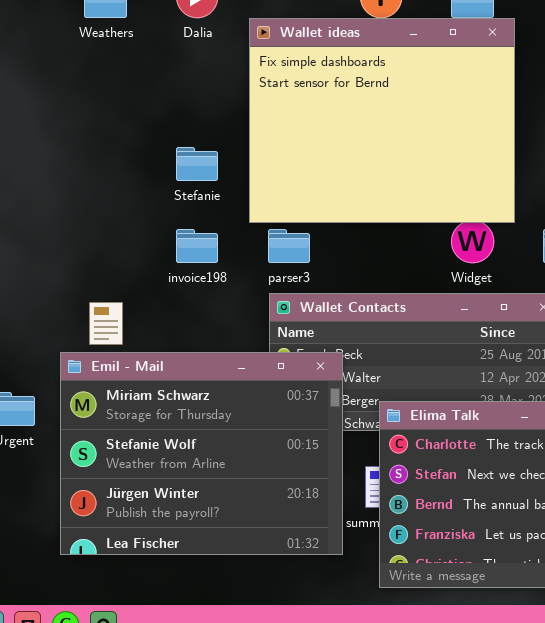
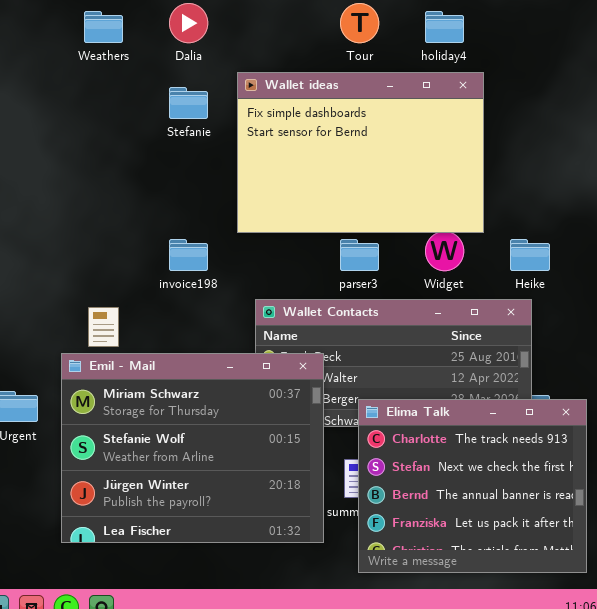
Wallet ideas: [249,18,515,223] -> [237,72,484,233], resized
Stefanie: [176,147,218,181] -> [169,87,208,119], moved
parser3: [268,229,310,263] -> [340,239,379,271], moved

